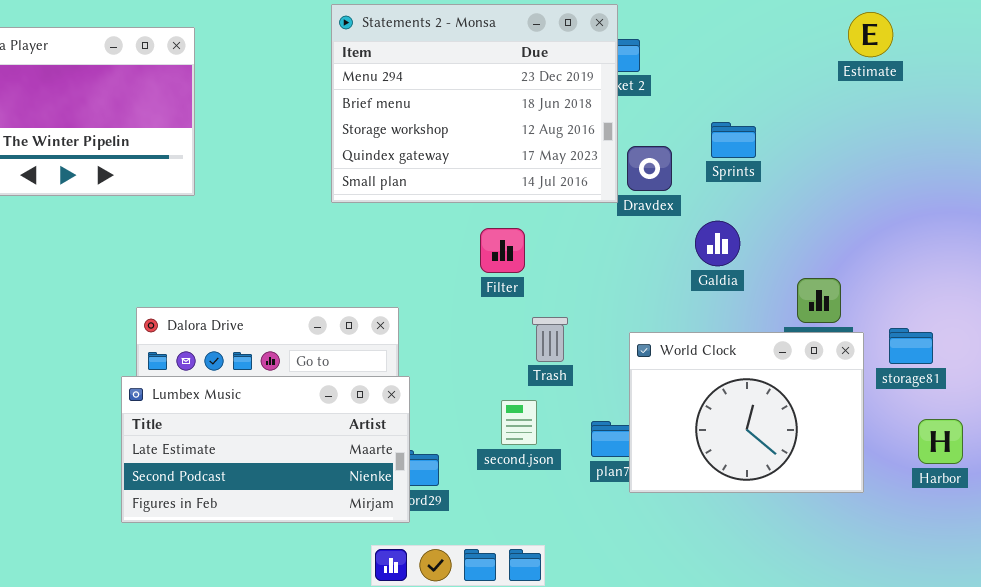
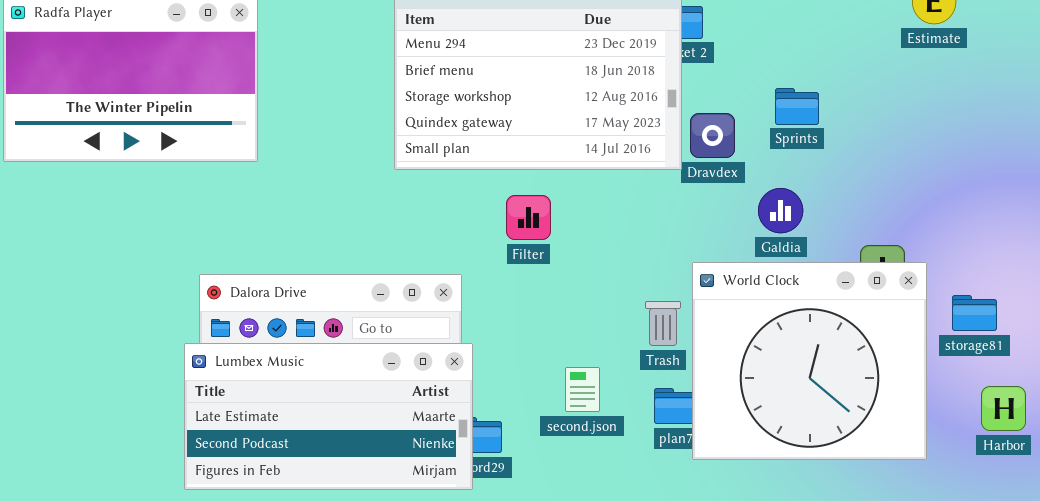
Filter: [480,228,525,273] -> [506,195,551,240], moved
Trash: [532,317,568,362] -> [645,301,681,346], moved
World Clock: [629,332,864,493] -> [692,262,927,460], resized

